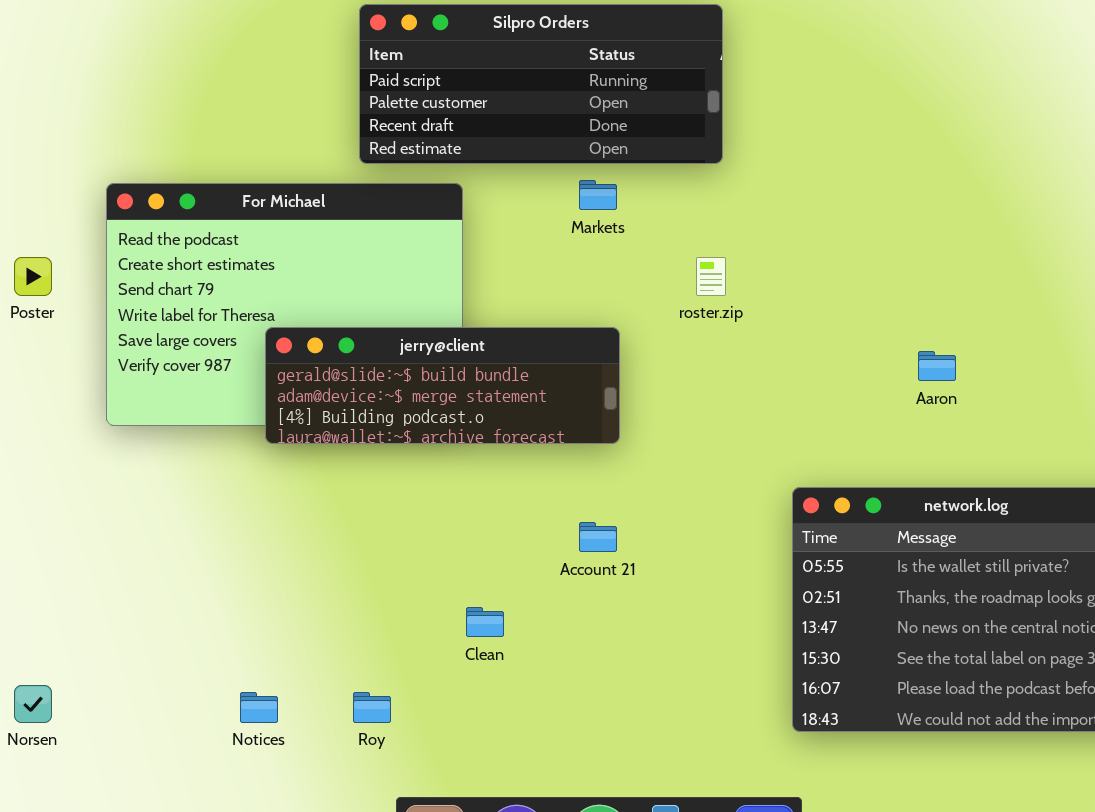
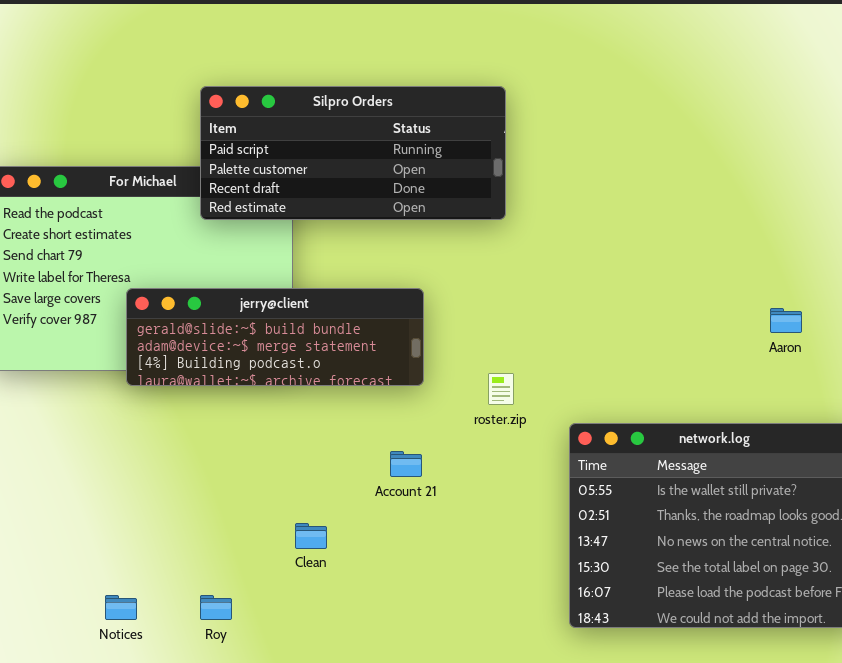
Silpro Orders: [359,4,723,164] -> [200,86,506,220], moved
roster.zip: [696,257,726,296] -> [488,373,514,405], moved
Aaron: [918,351,956,381] -> [770,308,802,333], moved

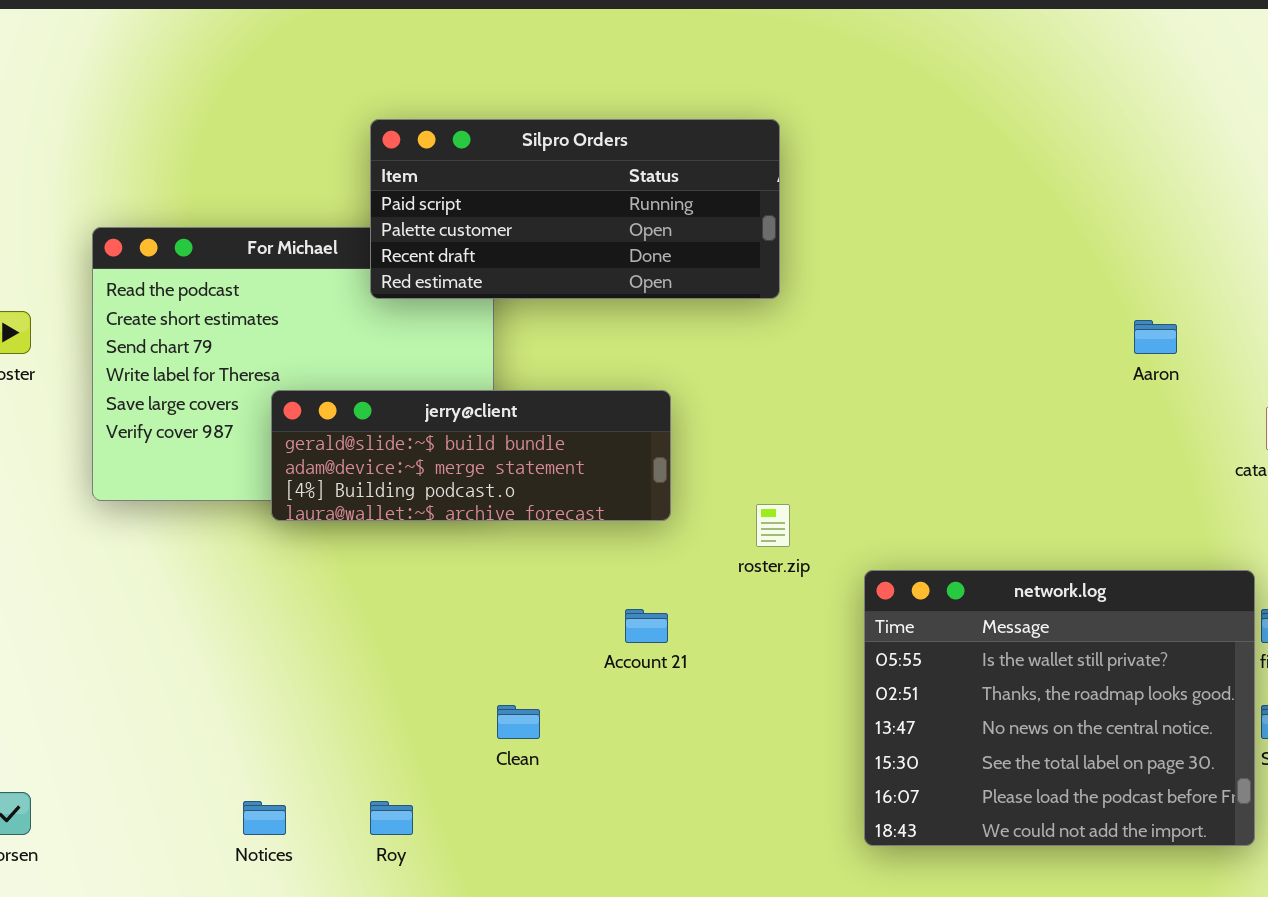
Aaron: [770,308,802,333] -> [1134,320,1177,354], moved

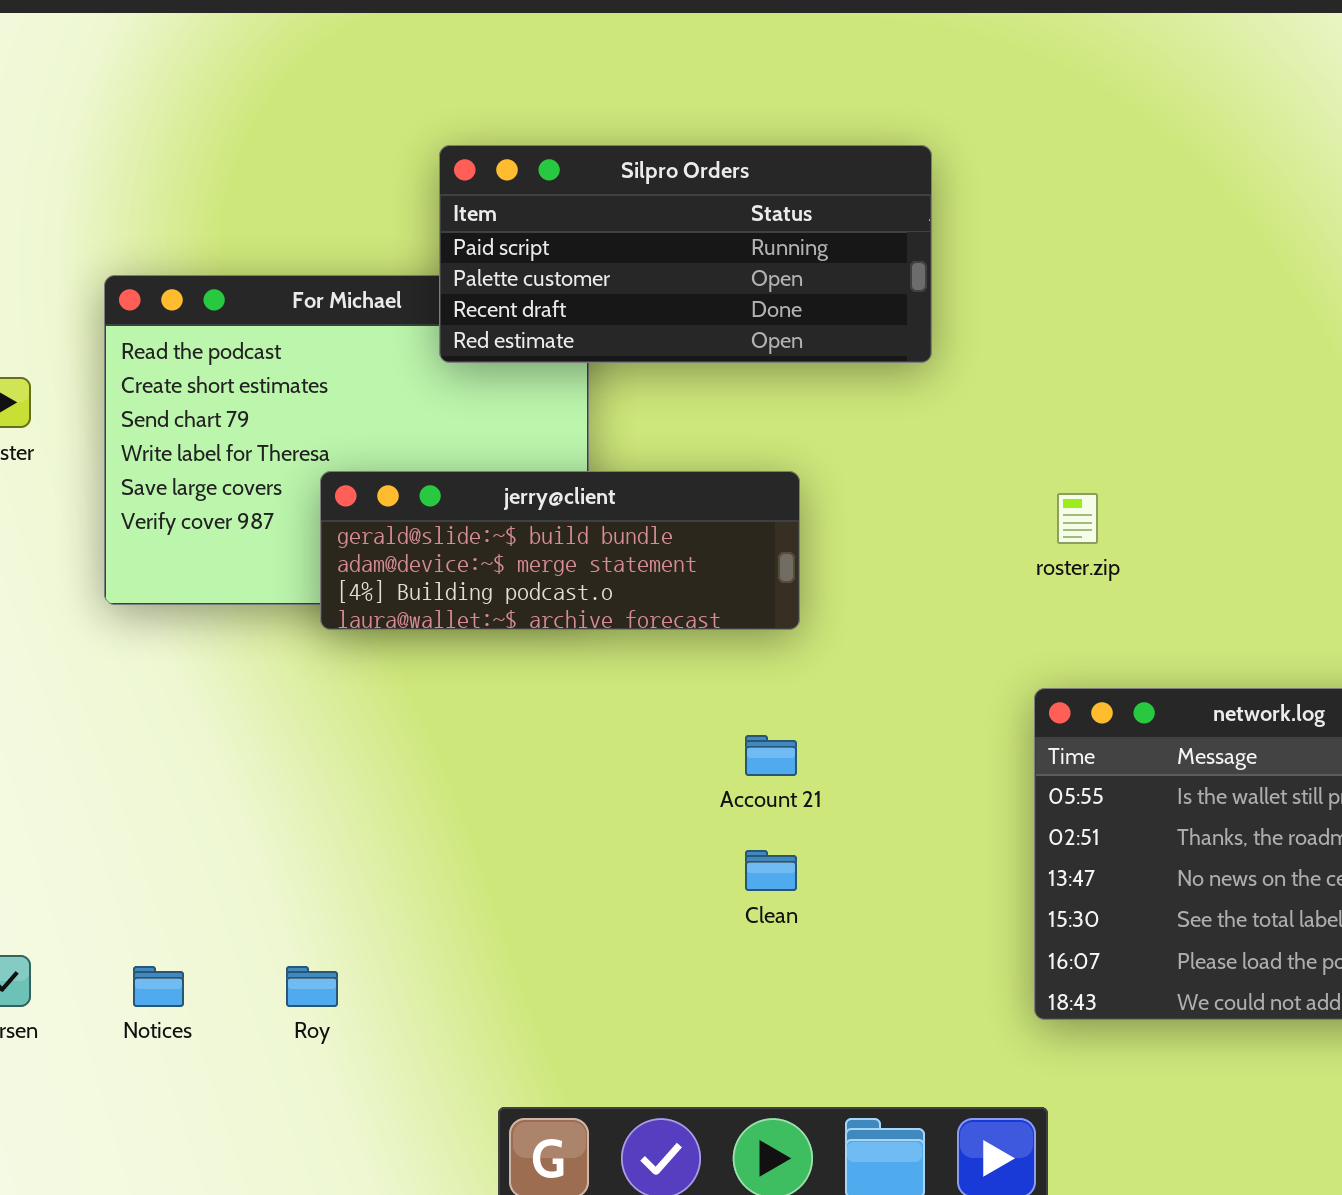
roster.zip: [756,504,790,547] -> [1057,493,1098,544], moved
Clean: [497,705,540,739] -> [745,850,797,891], moved
Notices: [243,801,286,835] -> [133,966,184,1007], moved
Roy: [370,801,413,835] -> [286,966,338,1007], moved

